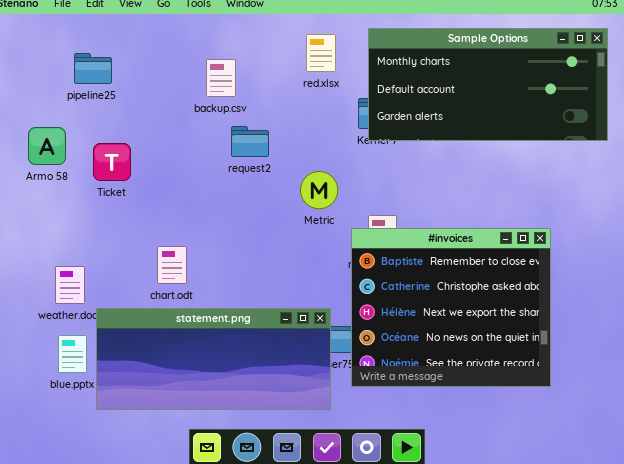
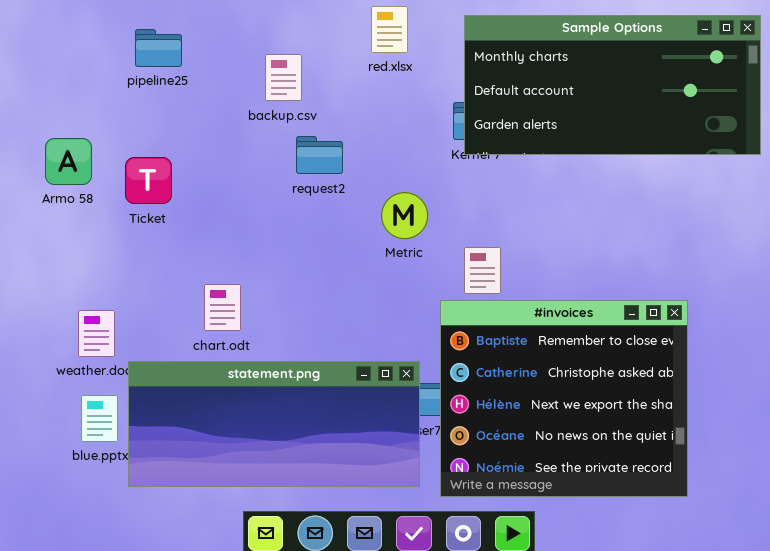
red.xlsx: [306,34,336,72] -> [371,6,408,53], moved
pipeline25: [74,53,112,84] -> [135,29,182,67], moved
#invoices: [351,228,551,387] -> [440,300,688,497], moved

